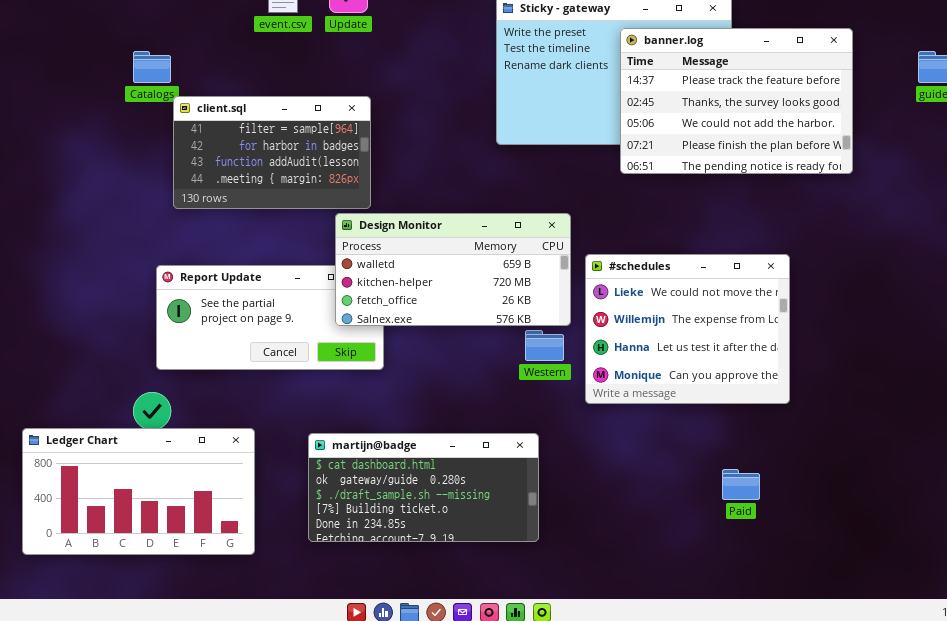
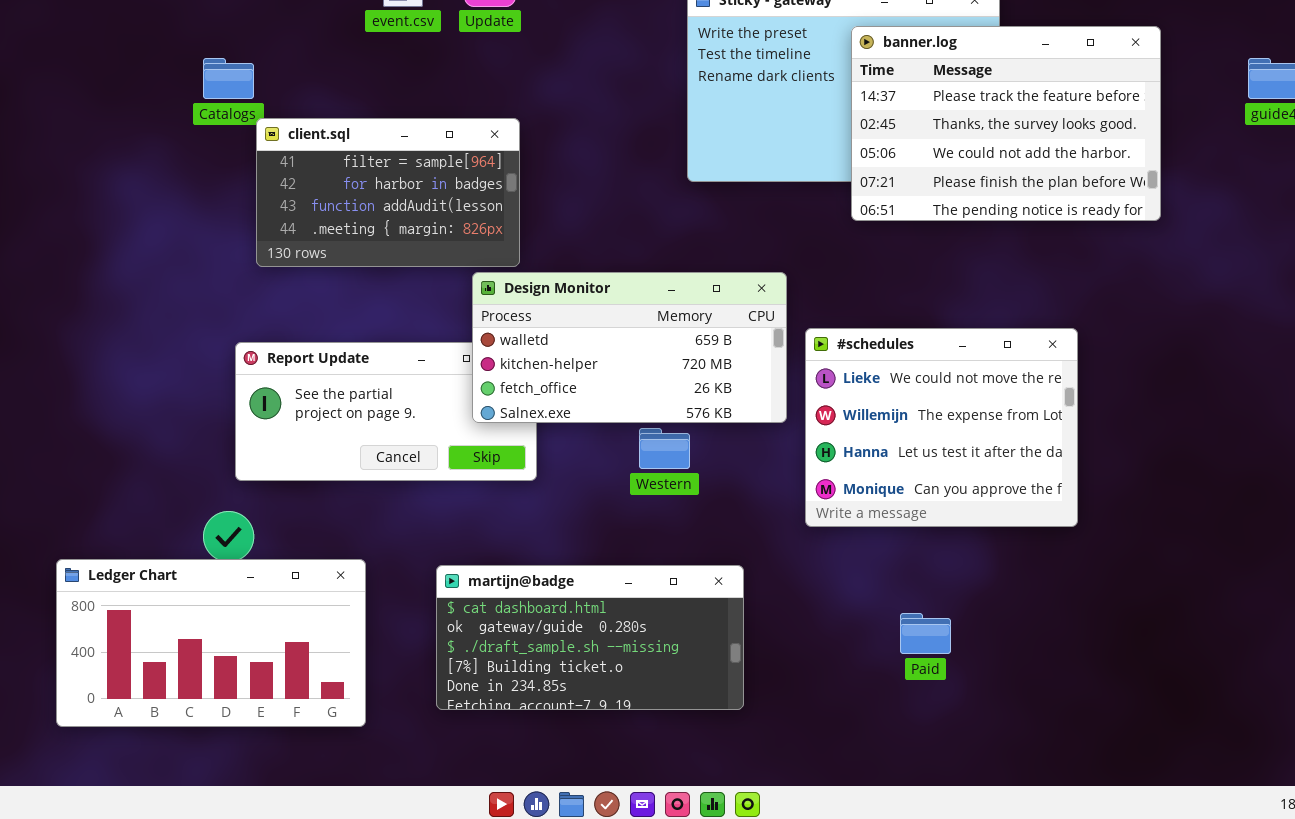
Western: [525,330,564,361] -> [639,428,690,469], moved
Paid: [722,469,760,500] -> [900,613,951,654], moved

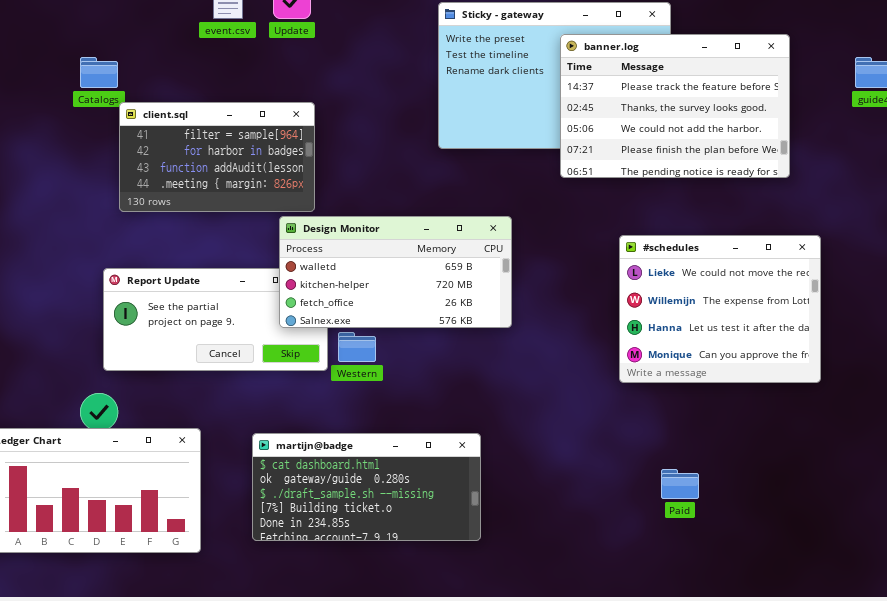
#schedules: [805,328,1078,527] -> [619,235,821,383], moved
Western: [639,428,690,469] -> [338,332,376,362], moved
Paid: [900,613,951,654] -> [661,469,699,499], moved

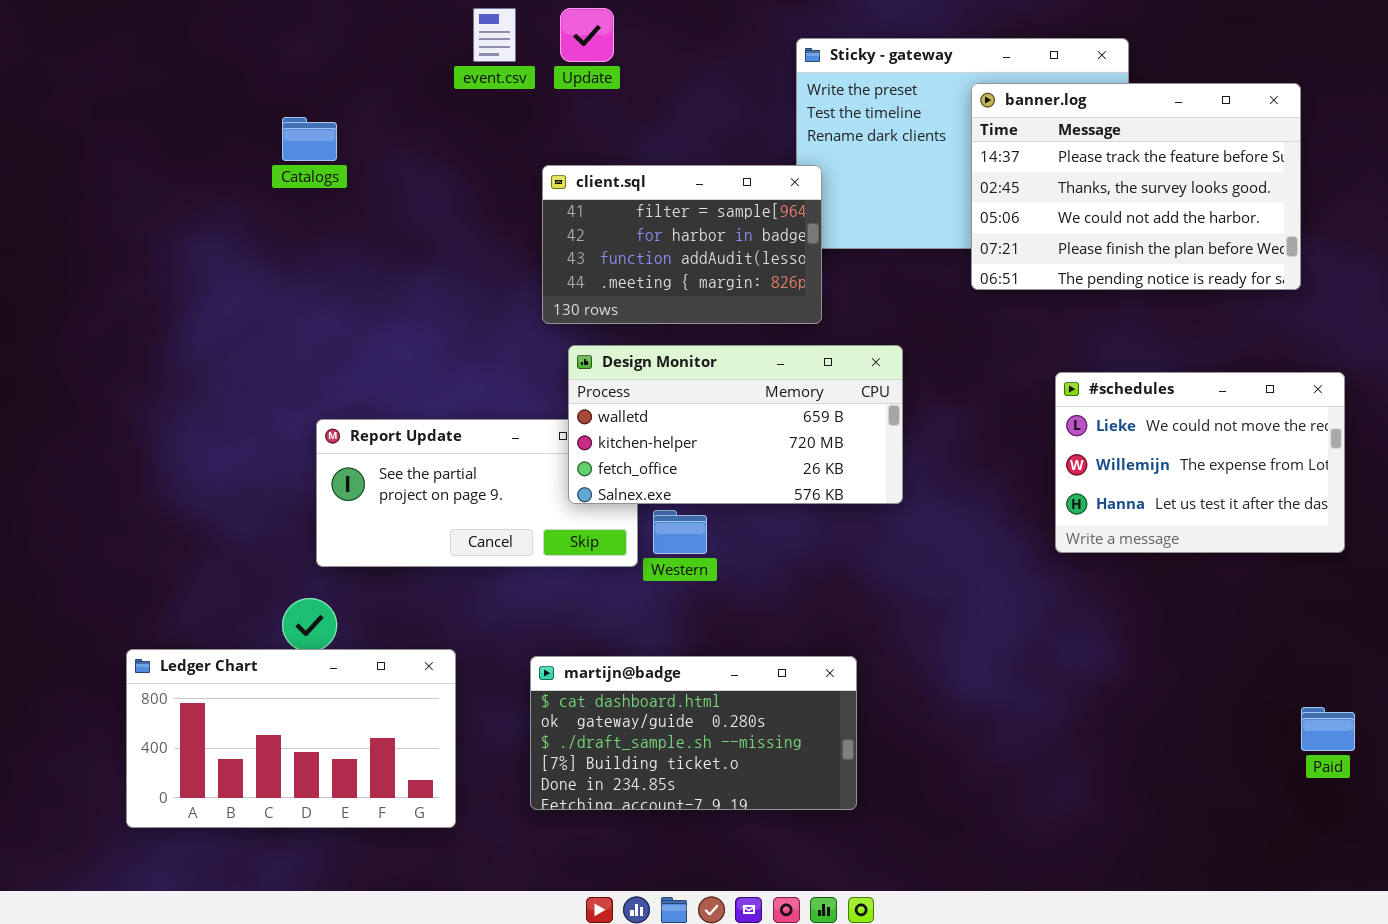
client.sql: [119,102,315,212] -> [542,165,822,324], moved
#schedules: [619,235,821,383] -> [1055,372,1345,553], resized
Paid: [661,469,699,499] -> [1301,707,1355,751], moved

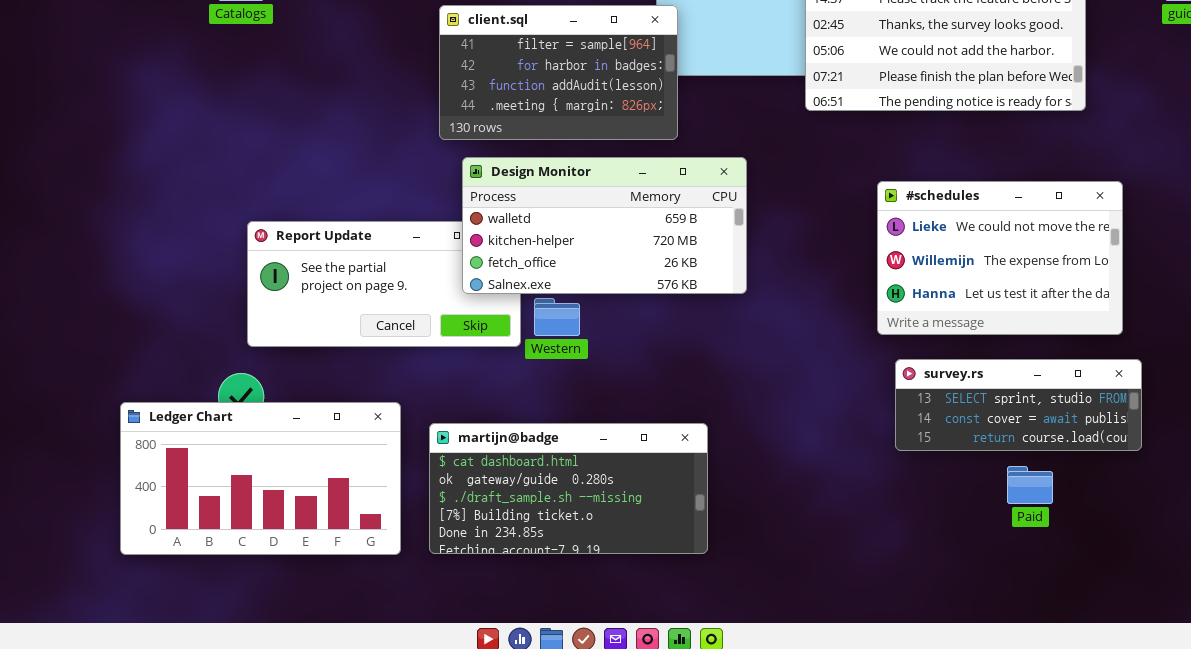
survey.rs: none -> [895,359,1142,451], opened
Ledger Chart: [126,649,456,828] -> [120,402,401,555], moved
Paid: [1301,707,1355,751] -> [1007,466,1053,504], moved

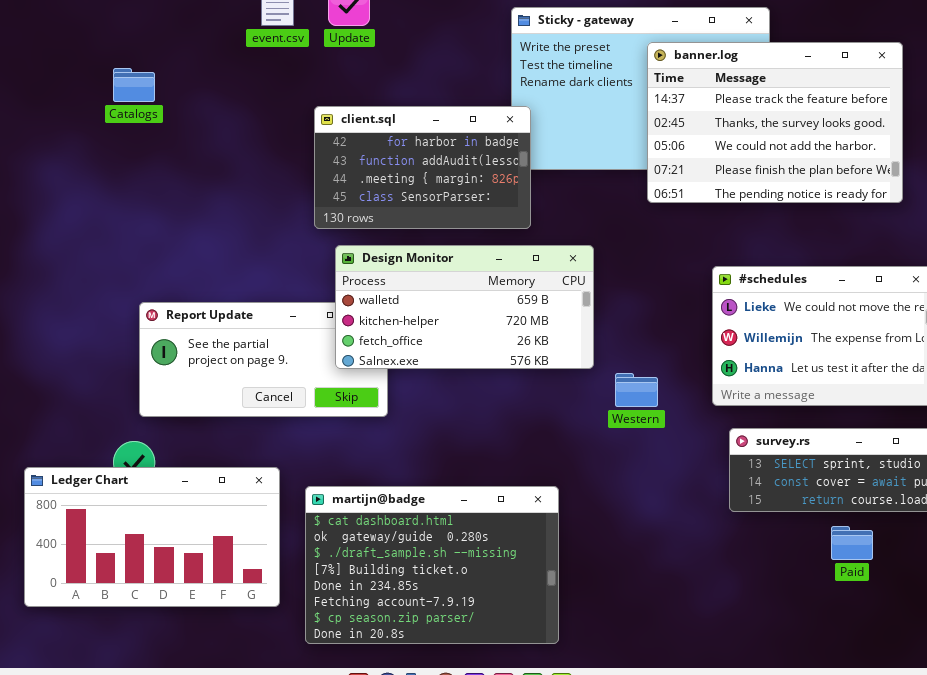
client.sql: [439,5,678,140] -> [314,106,531,229], scrolled down 1 row
Western: [534,298,580,336] -> [615,373,658,407], moved
martijn@badge: [429,423,708,554] -> [305,486,559,644], resized

